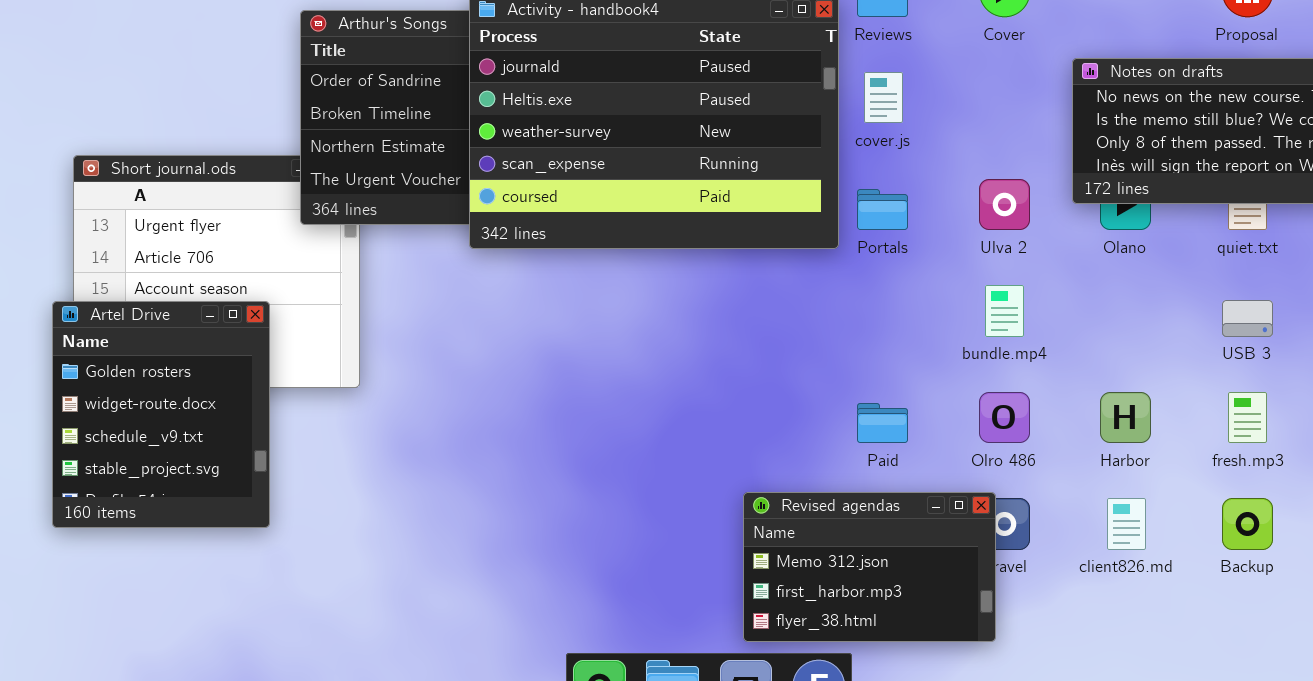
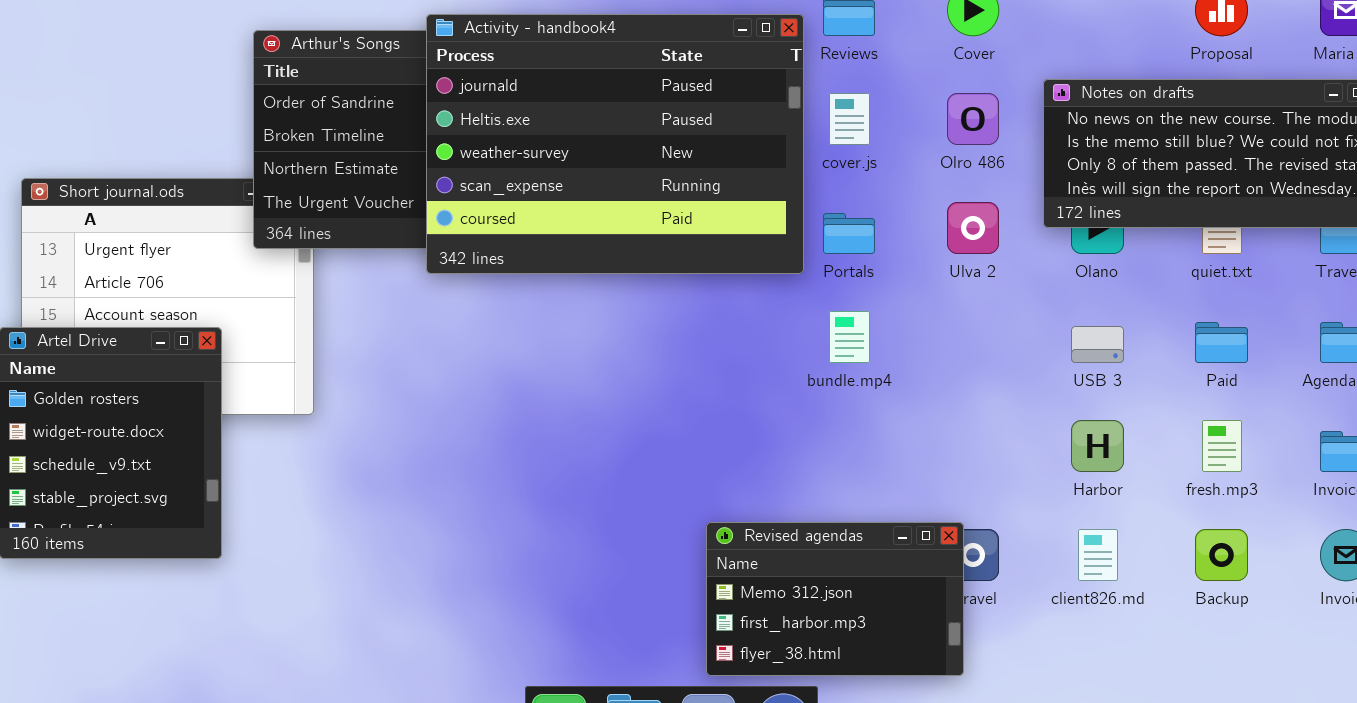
bundle.mp4: [985,285,1024,337] -> [829,311,870,363], moved
USB 3: [1222,300,1273,337] -> [1071,326,1124,363], moved
Olro 486: [979,392,1030,443] -> [947,93,999,145], moved
Paid: [857,403,908,443] -> [1195,322,1248,363], moved

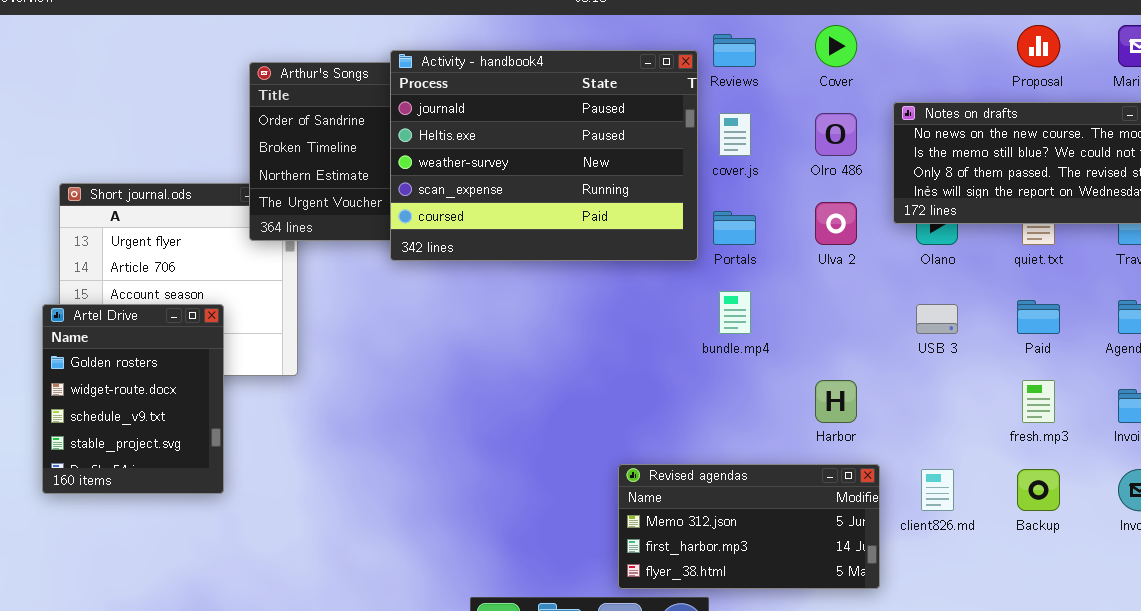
Harbor: [1071,420,1124,472] -> [815,380,857,423], moved
Revised agendas: [706,522,964,676] -> [618,464,880,589], resized

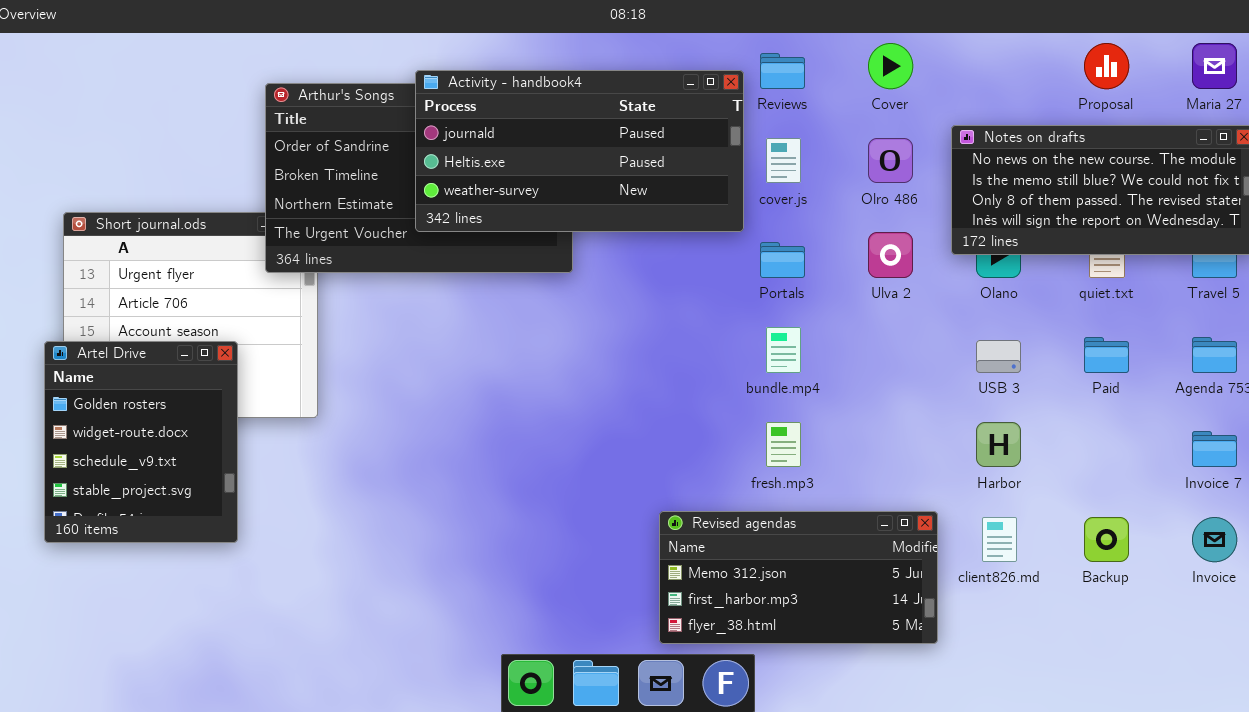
Activity - handbook4: [390,50,698,261] -> [415,70,744,232], resized
Harbor: [815,380,857,423] -> [976,422,1021,467], moved
fresh.mp3: [1022,380,1055,423] -> [766,422,801,467], moved

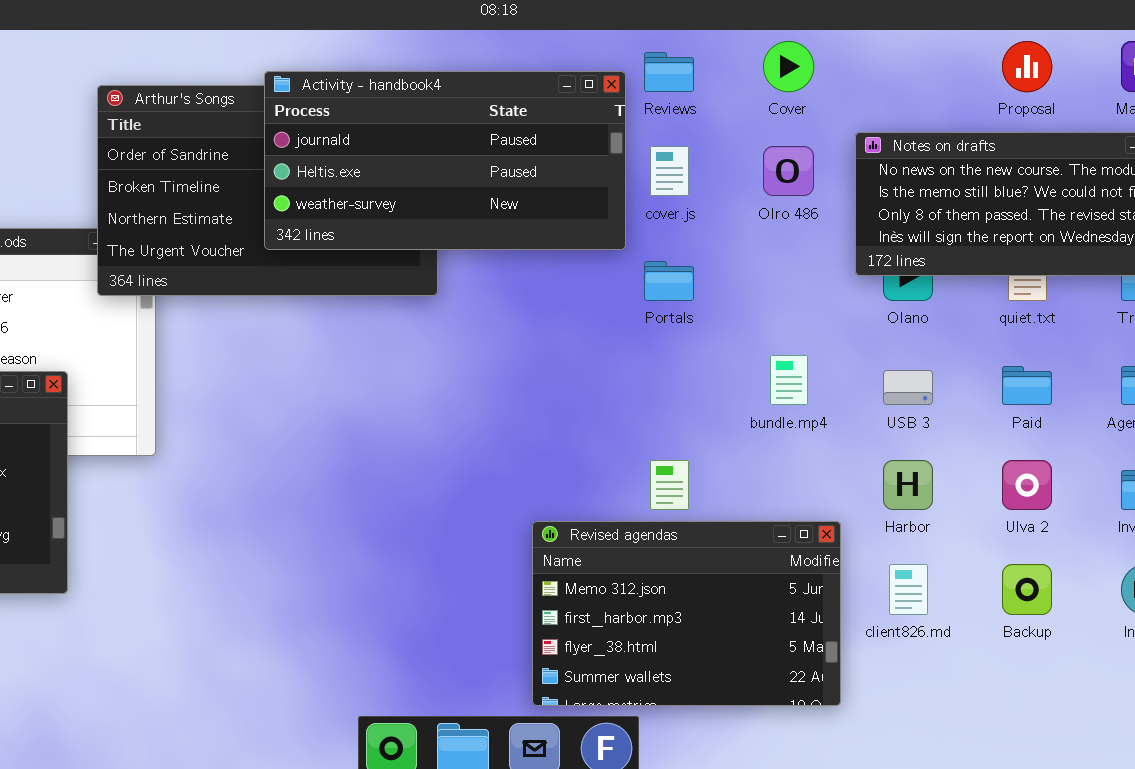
Ulva 2: [868,232,913,278] -> [1002,460,1052,510], moved
bundle.mp4: [766,327,801,373] -> [770,355,808,405], moved
Revised agendas: [659,511,938,644] -> [532,521,841,706], resized

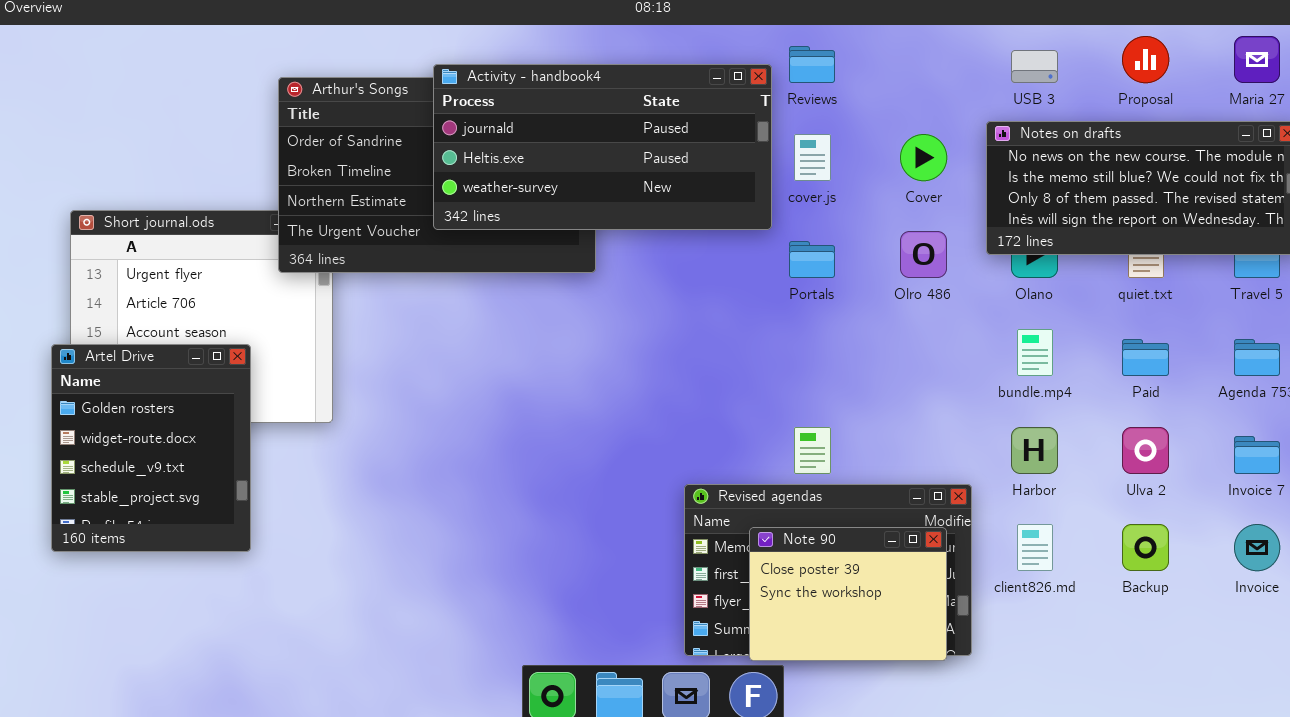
Cover: [763,41,814,92] -> [900,134,947,181], moved
Olro 486: [763,146,814,196] -> [900,231,947,278], moved
bundle.mp4: [770,355,808,405] -> [1017,329,1053,376], moved
USB 3: [883,370,933,405] -> [1011,50,1058,83], moved
Note 90: none -> [749,527,947,661], opened

